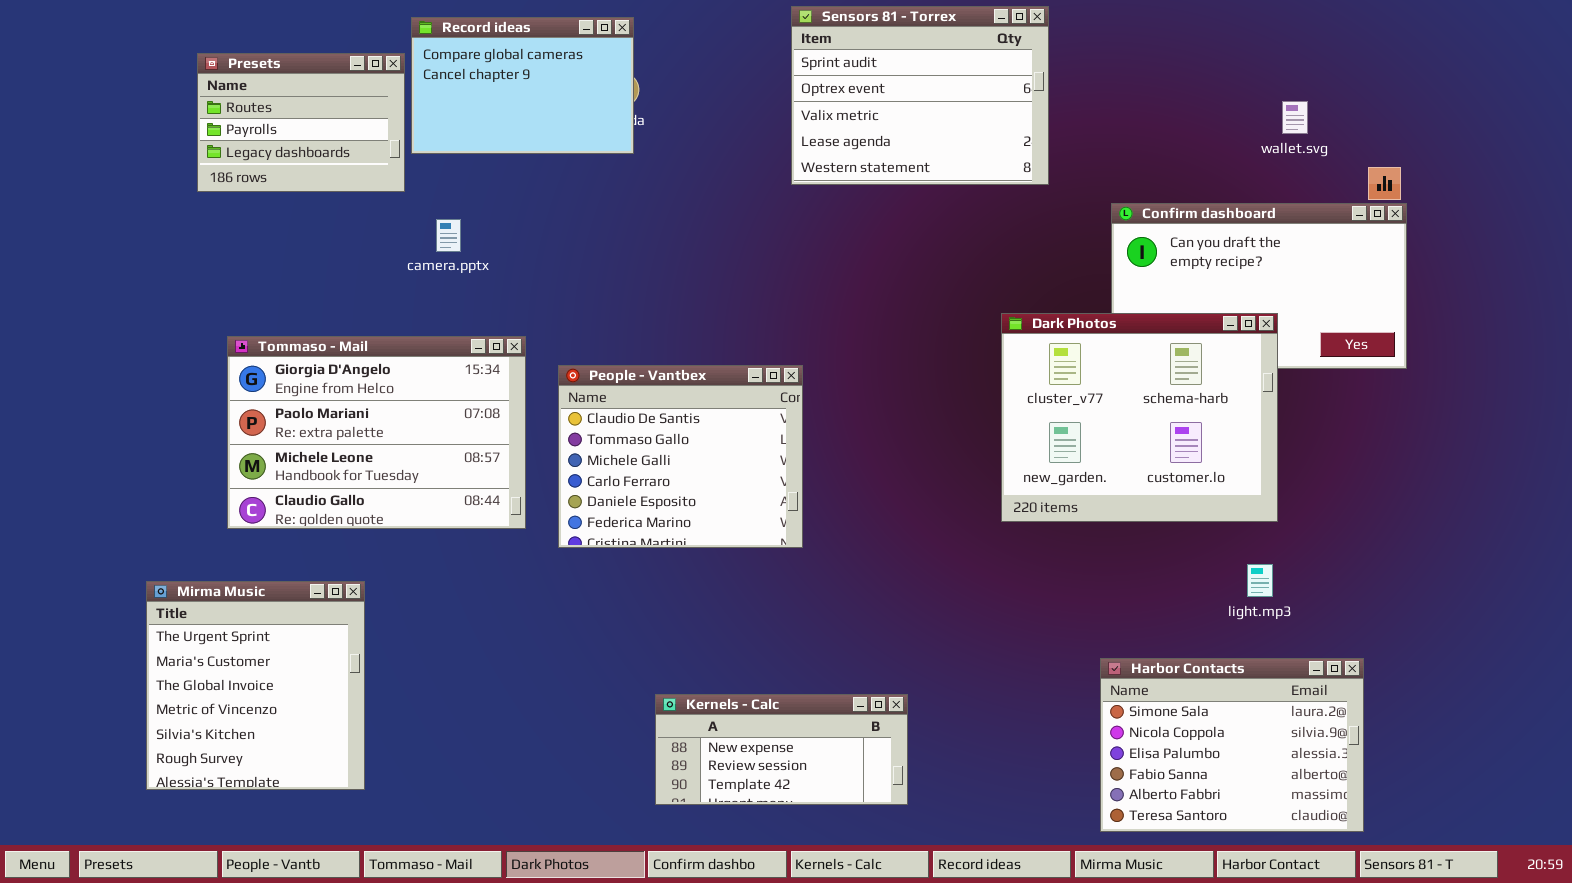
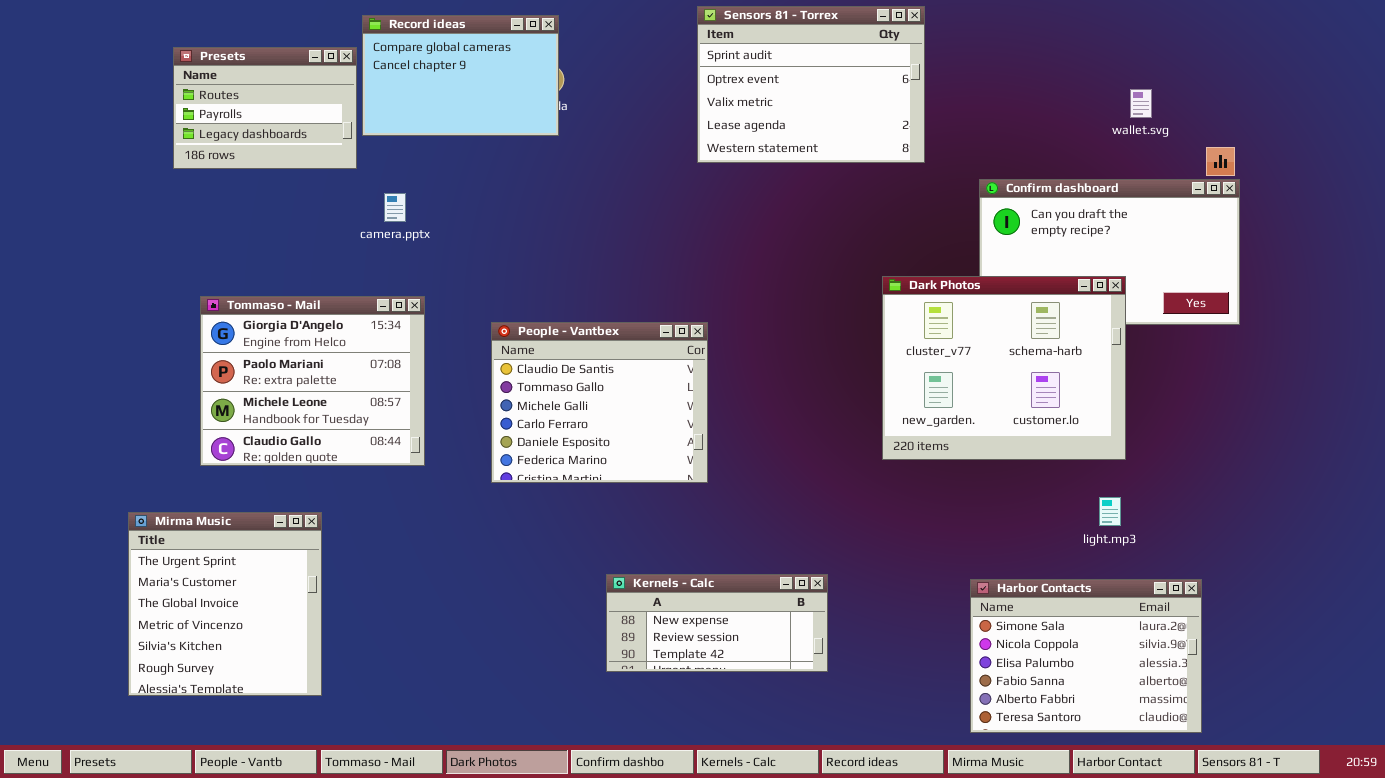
Tommaso - Mail: [227,336,526,529] -> [200,296,425,466], resized
Kernels - Calc: [655,694,908,805] -> [606,574,828,672], moved

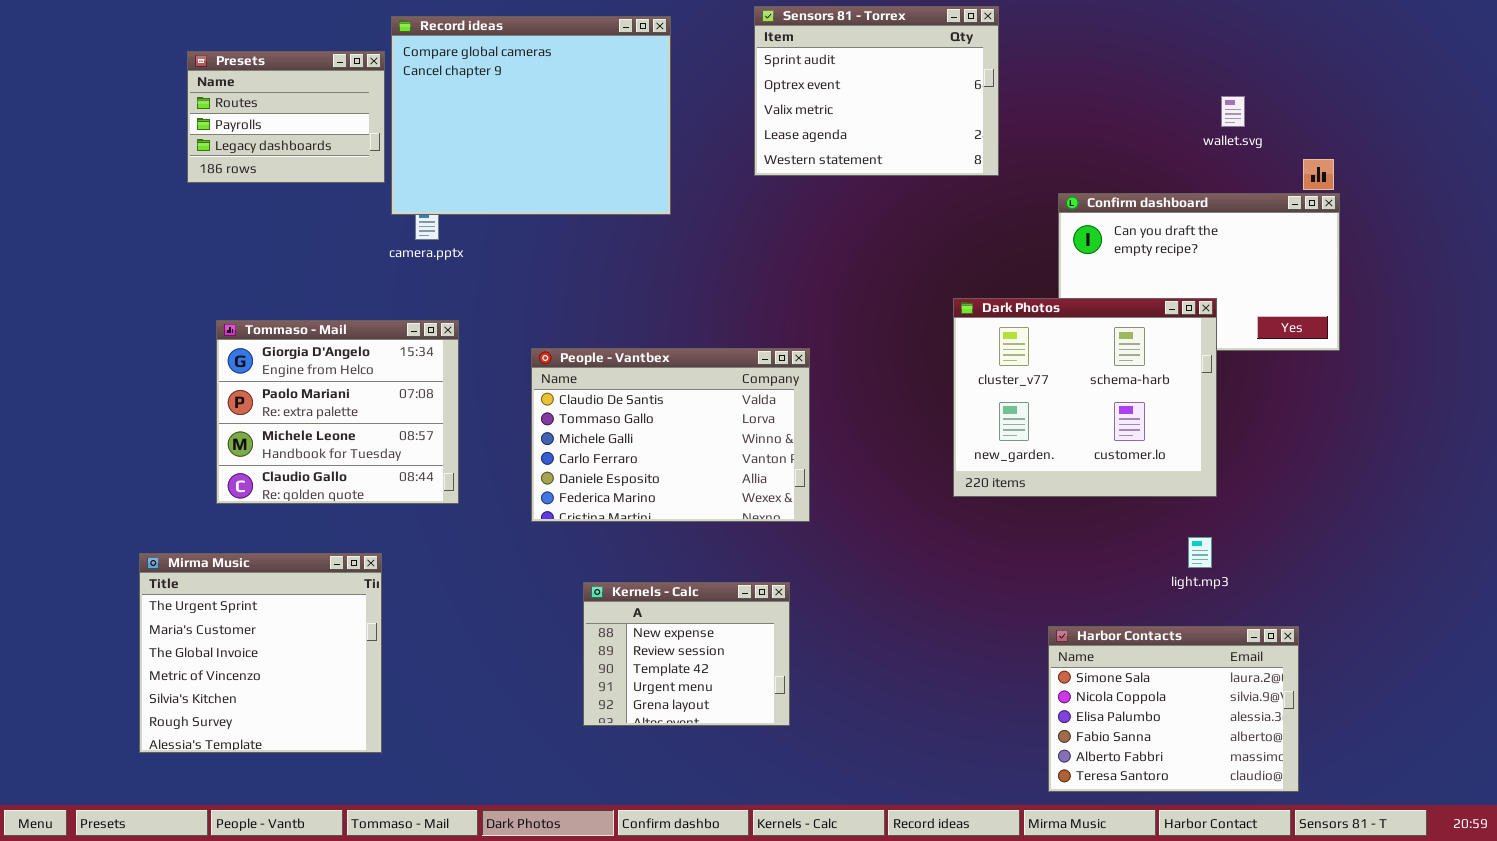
Record ideas: [362,15,559,136] -> [391,16,671,215], resized
People - Vantbex: [491,322,708,483] -> [531,348,810,522], resized
Mirma Music: [128,512,322,696] -> [139,553,382,753], resized
Kernels - Calc: [606,574,828,672] -> [583,582,790,726], moved, resized

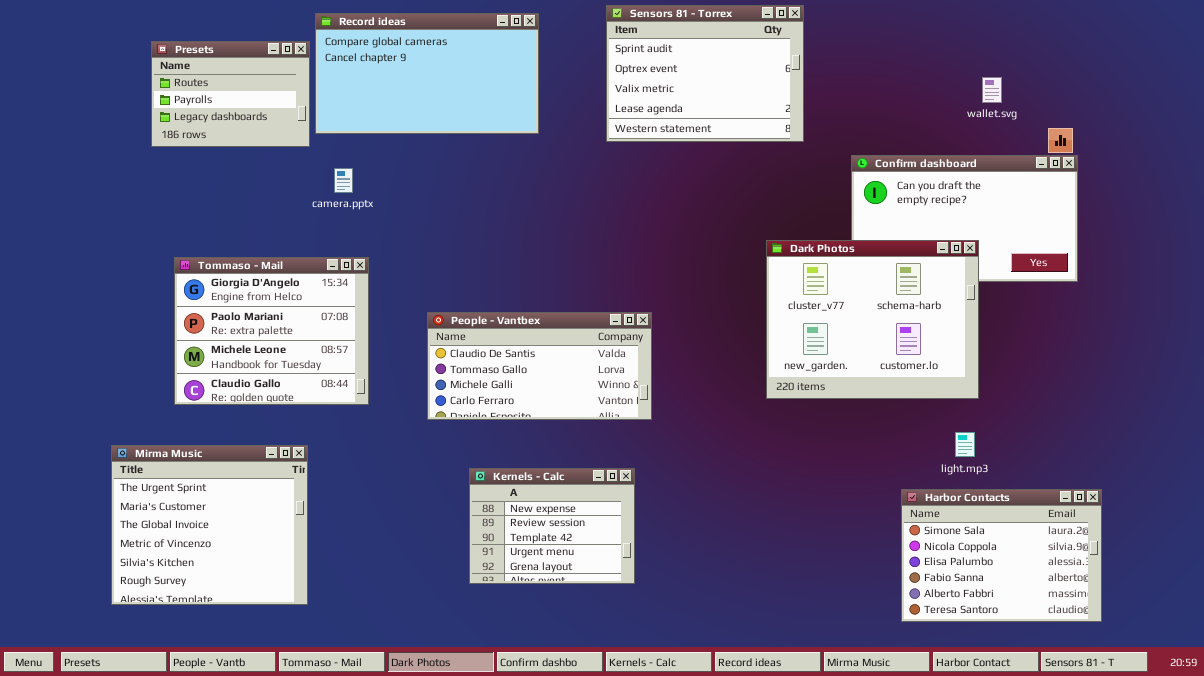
Record ideas: [391,16,671,215] -> [315,13,539,134], resized
People - Vantbex: [531,348,810,522] -> [427,312,652,420], resized
Harbor Contacts: [1048,626,1299,792] -> [901,489,1102,622], moved

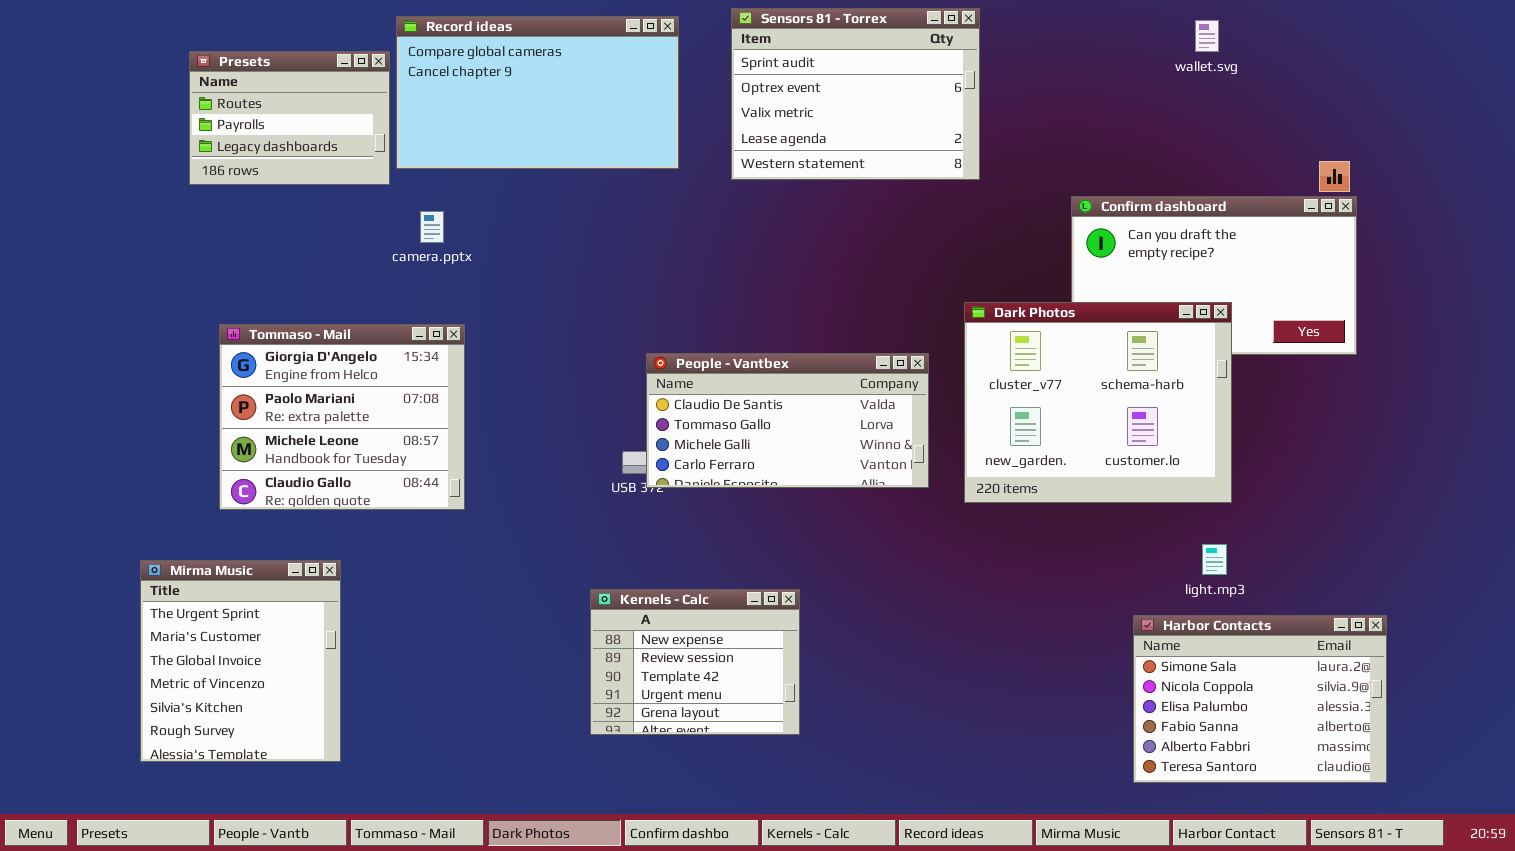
Sensors 81 - Torrex: [606,5,804,142] -> [731,8,980,180], moved
wallet.svg: [982,77,1002,103] -> [1195,20,1219,52], moved
People - Vantbex: [427,312,652,420] -> [646,353,929,488], moved
Mirma Music: [111,445,308,605] -> [140,560,341,762], resized

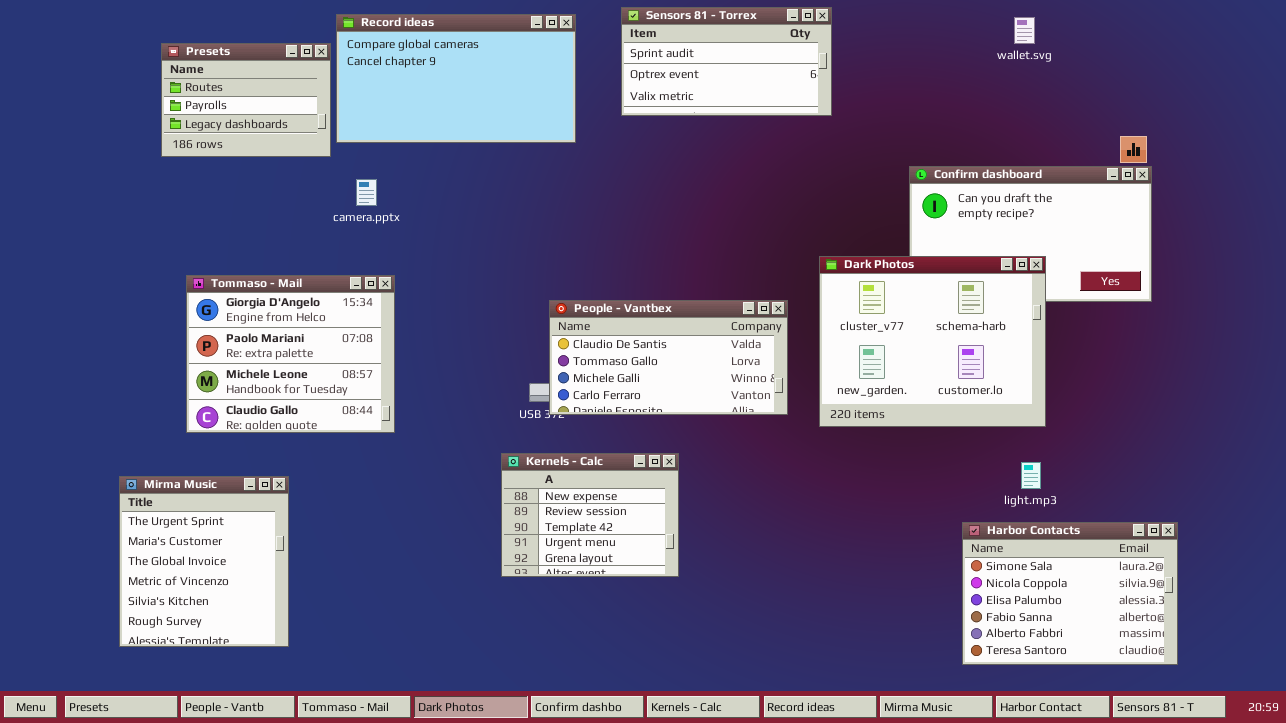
Sensors 81 - Torrex: [731,8,980,180] -> [621,7,832,116], resized
Kernels - Calc: [590,589,800,735] -> [501,453,679,577], moved

